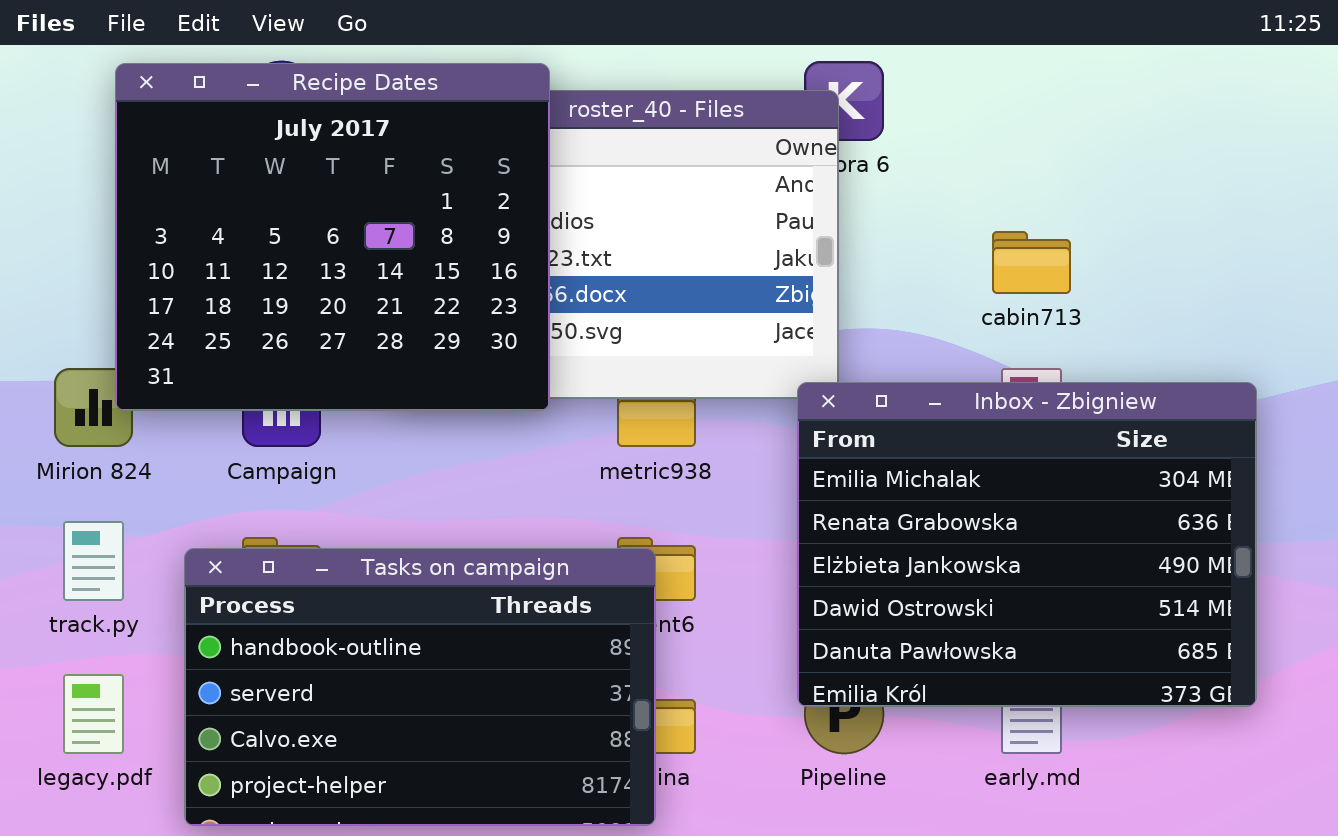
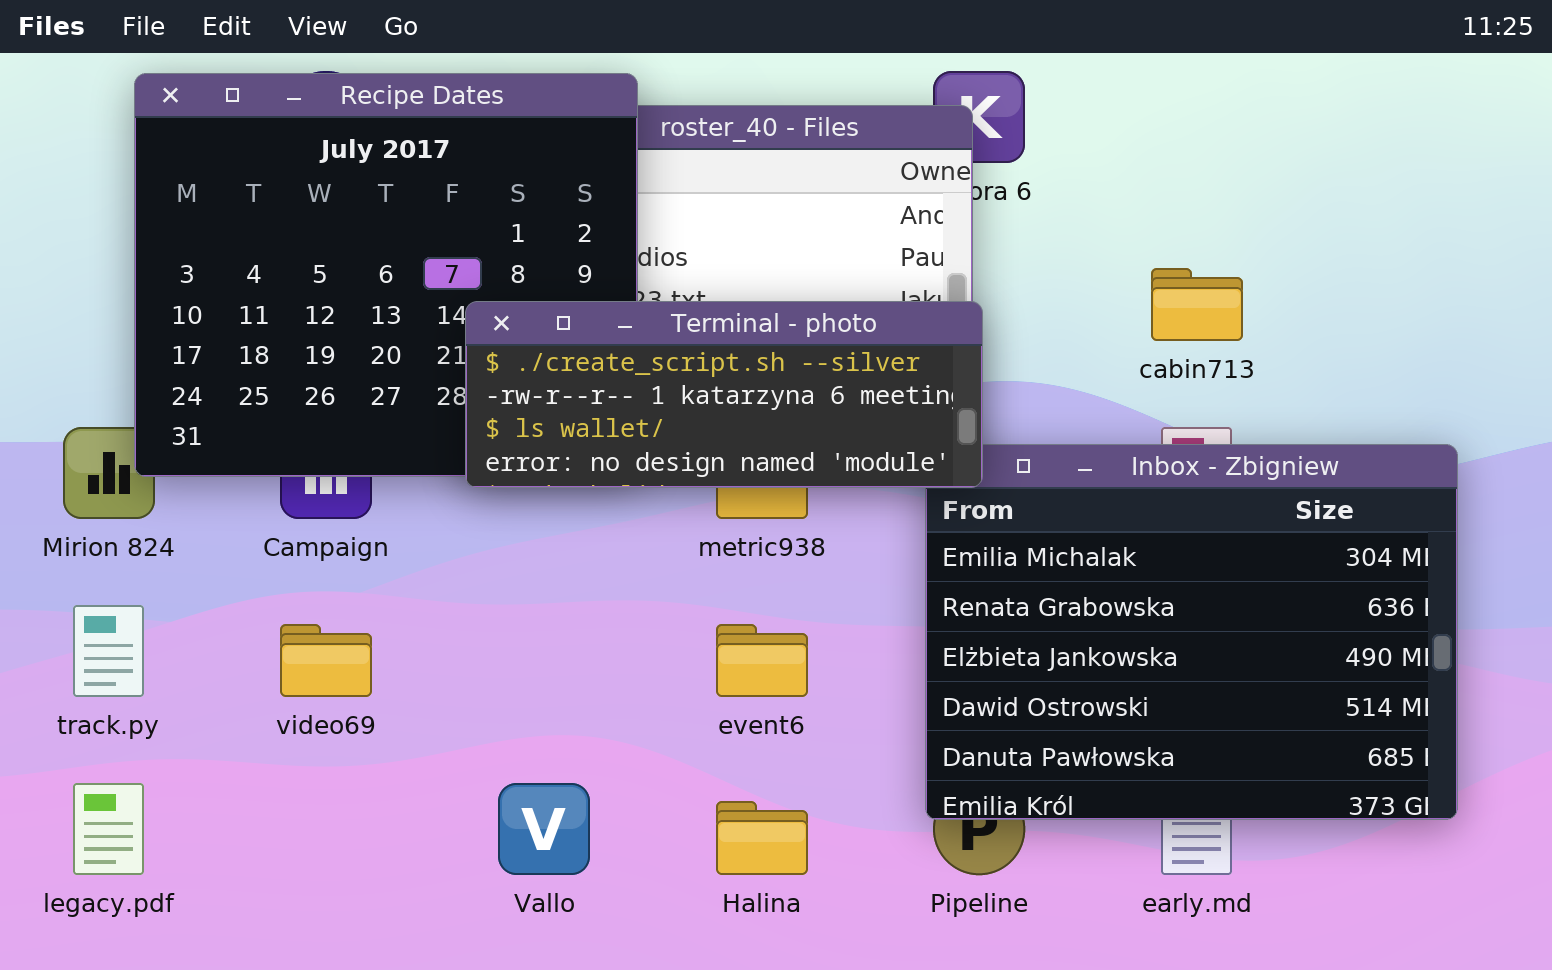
Terminal - photo: none -> [465,301,983,488], opened
Tasks on campaign: [184,548,656,826] -> none, closed

